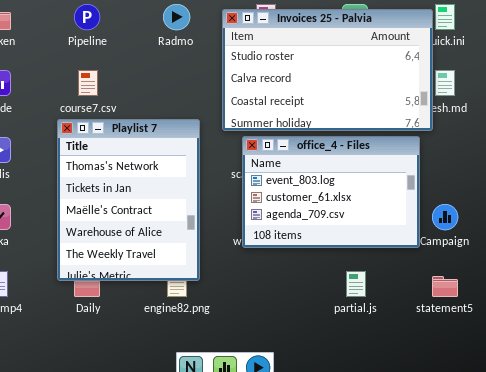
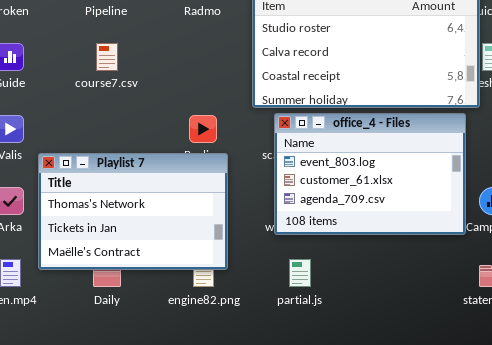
Playlist 7: [57,119,200,281] -> [38,153,228,270], resized
partial.js: [346,271,366,297] -> [289,259,311,287], moved

